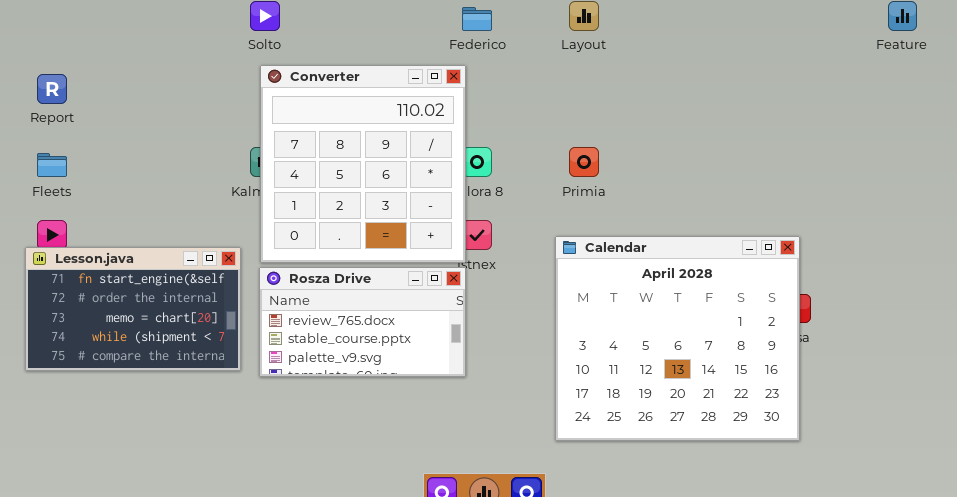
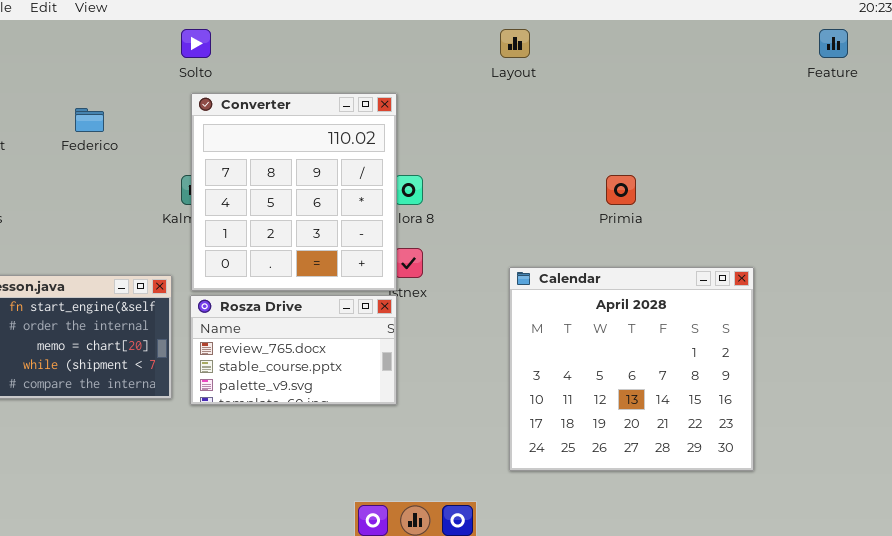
Federico: [462,7,492,31] -> [75,108,104,132], moved
Primia: [569,147,599,177] -> [606,175,636,205], moved
Calendar: [555,236,800,441] -> [509,267,754,471], moved

